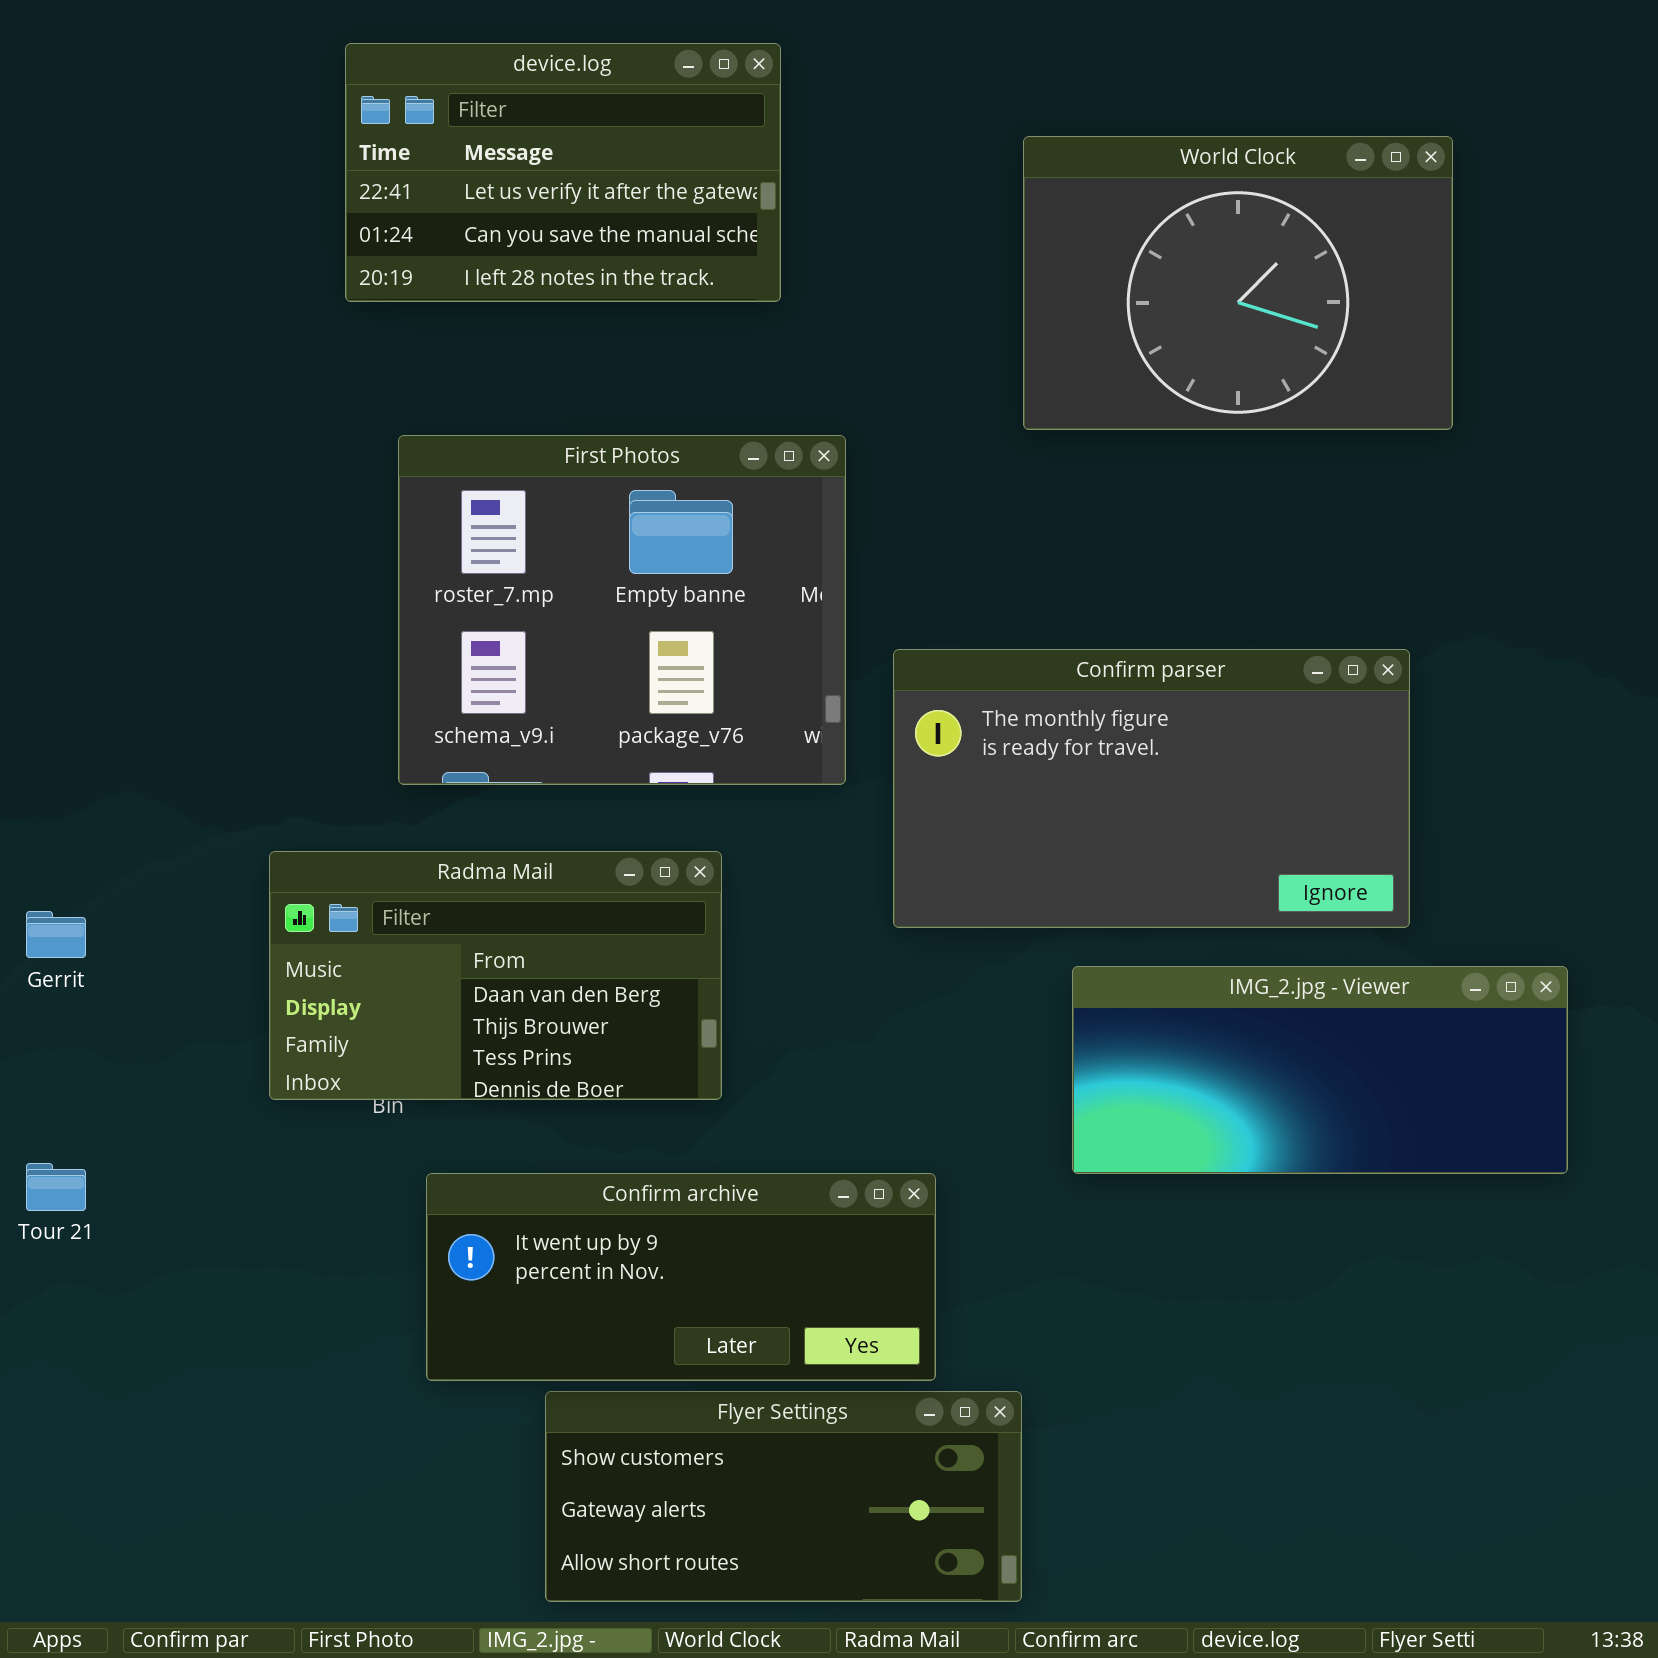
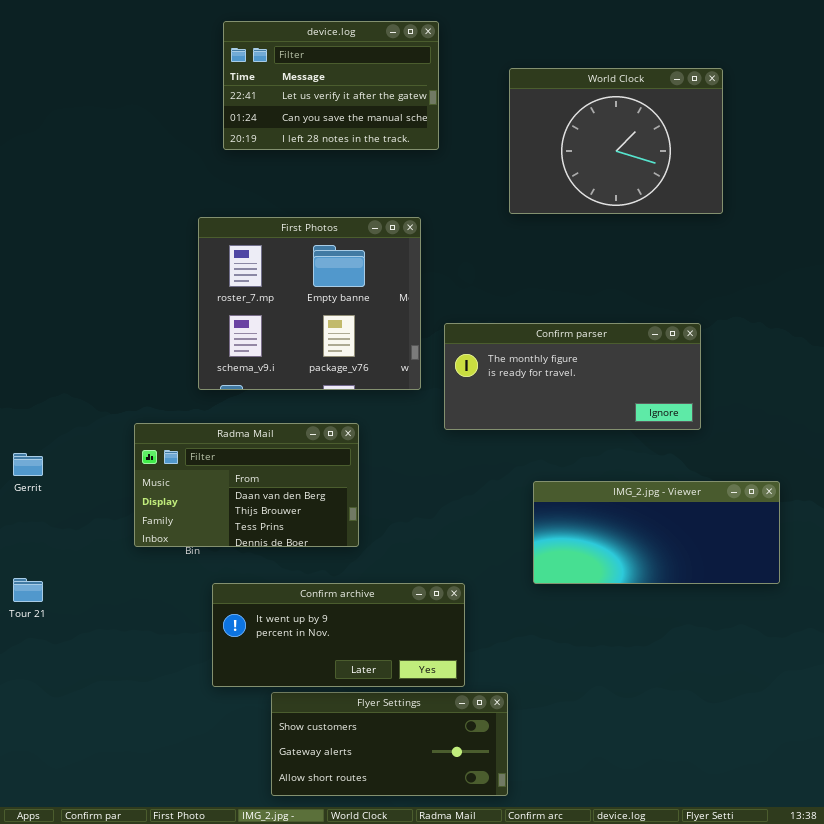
device.log: [345,43,781,302] -> [223,21,439,150], moved
Confirm parser: [893,649,1410,928] -> [444,323,701,430], resized

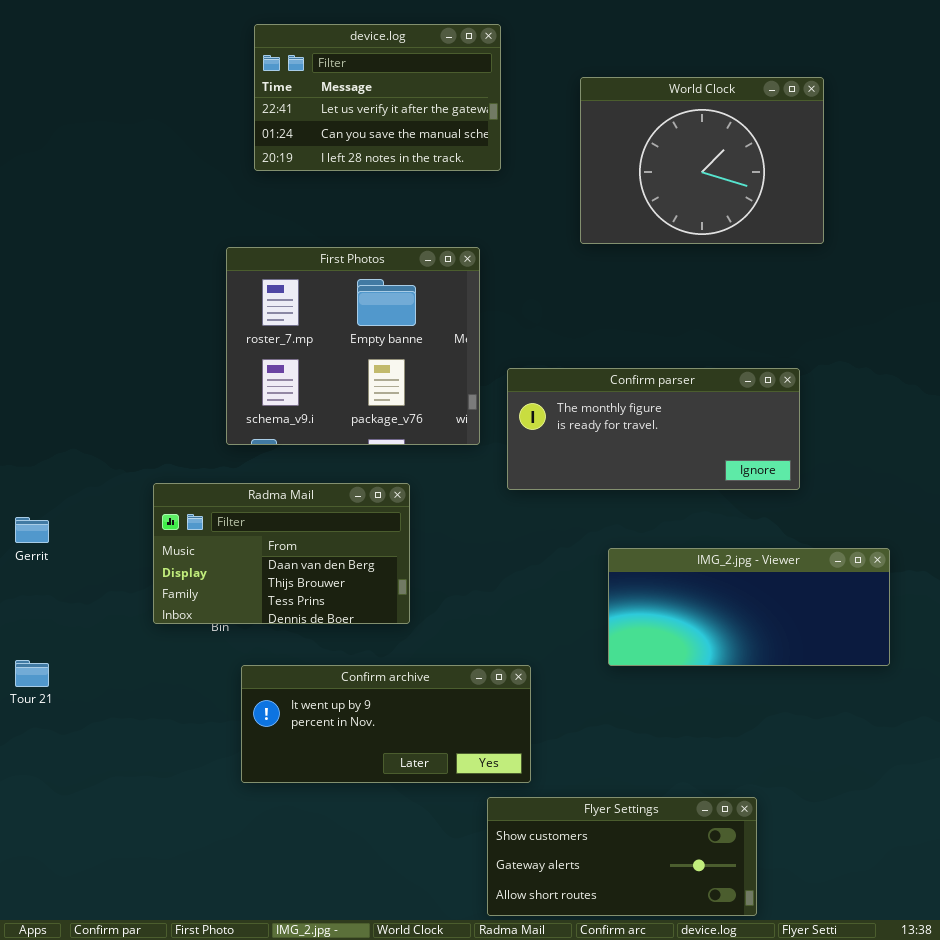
Flyer Settings: [271,692,508,796] -> [487,797,757,916], moved

